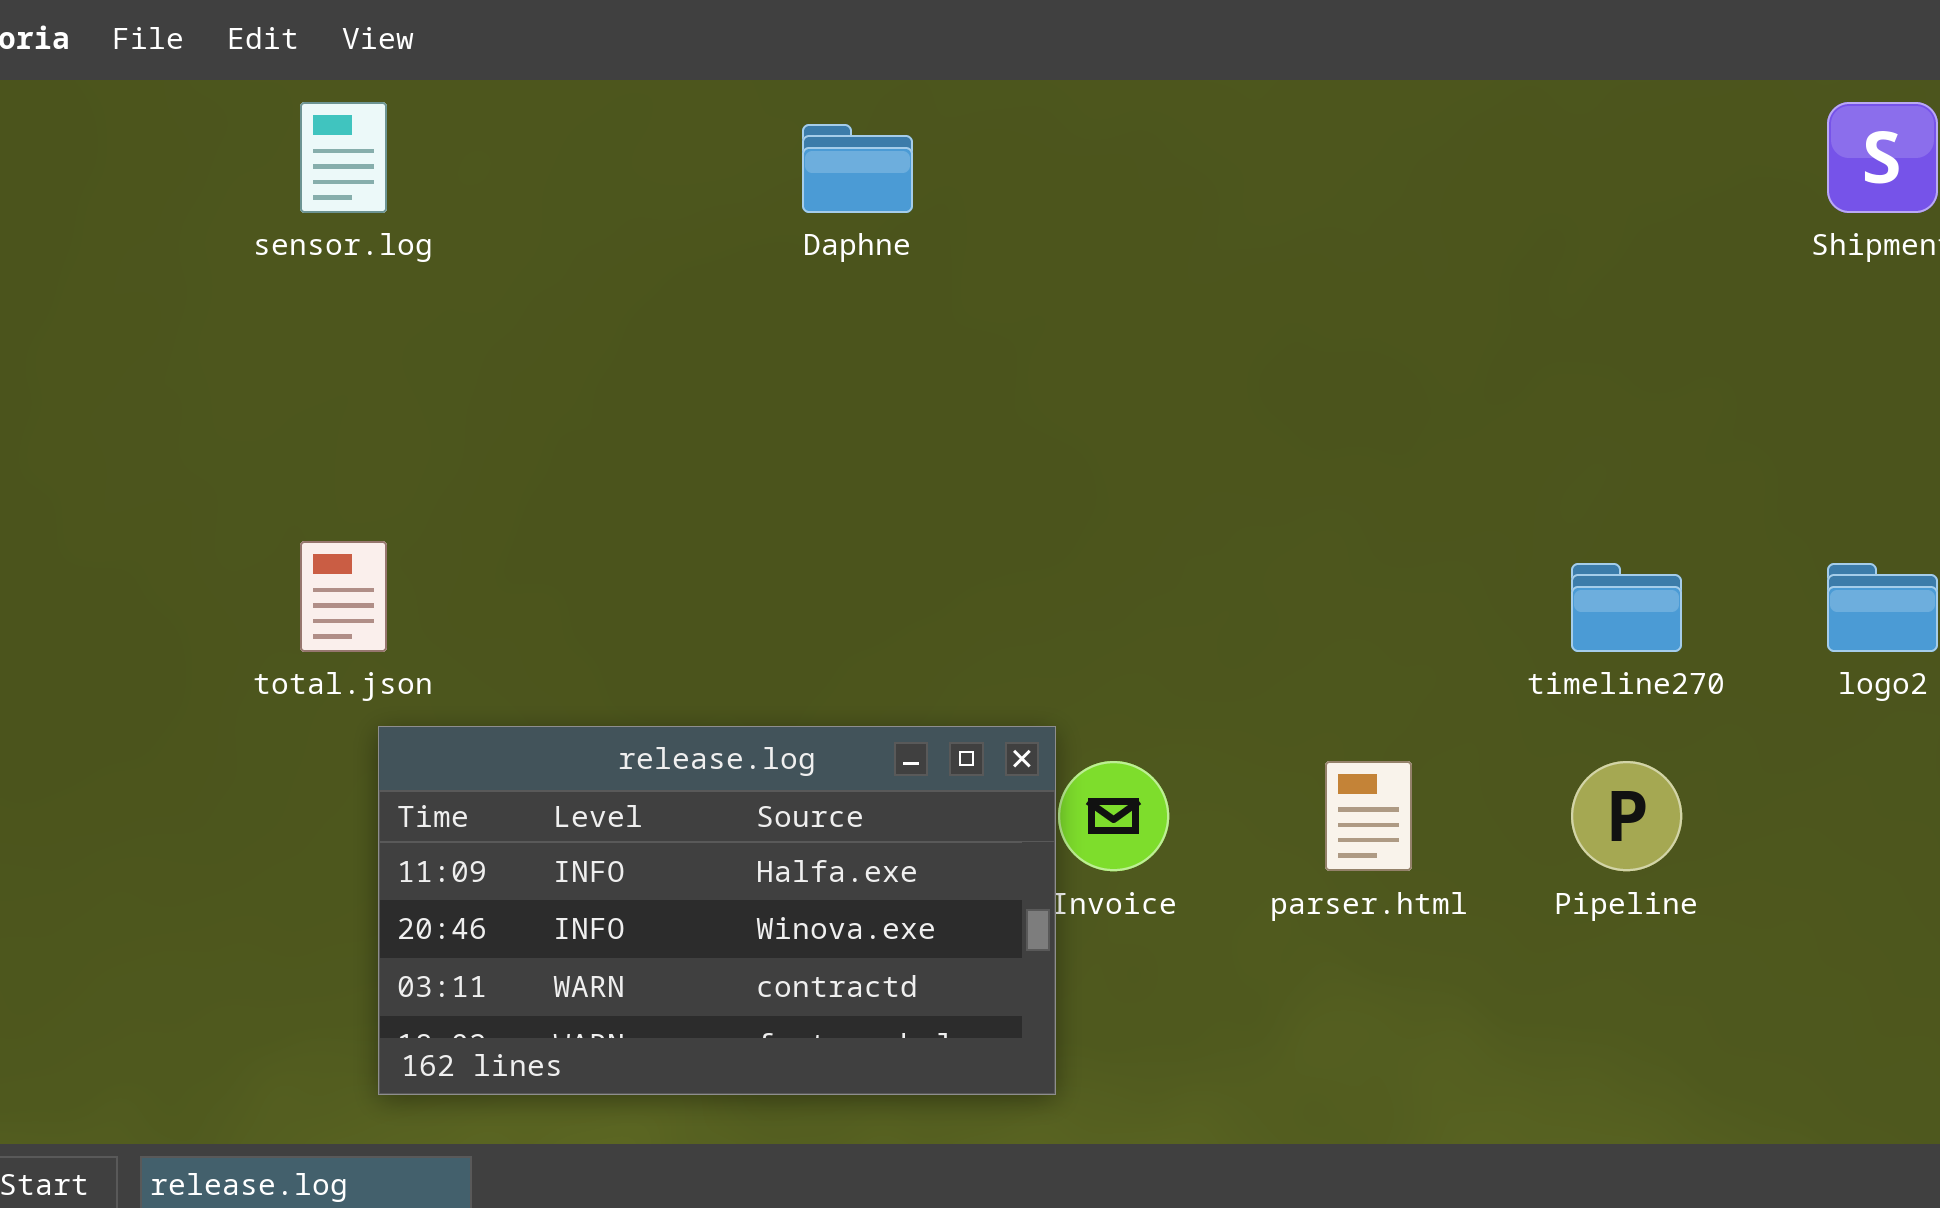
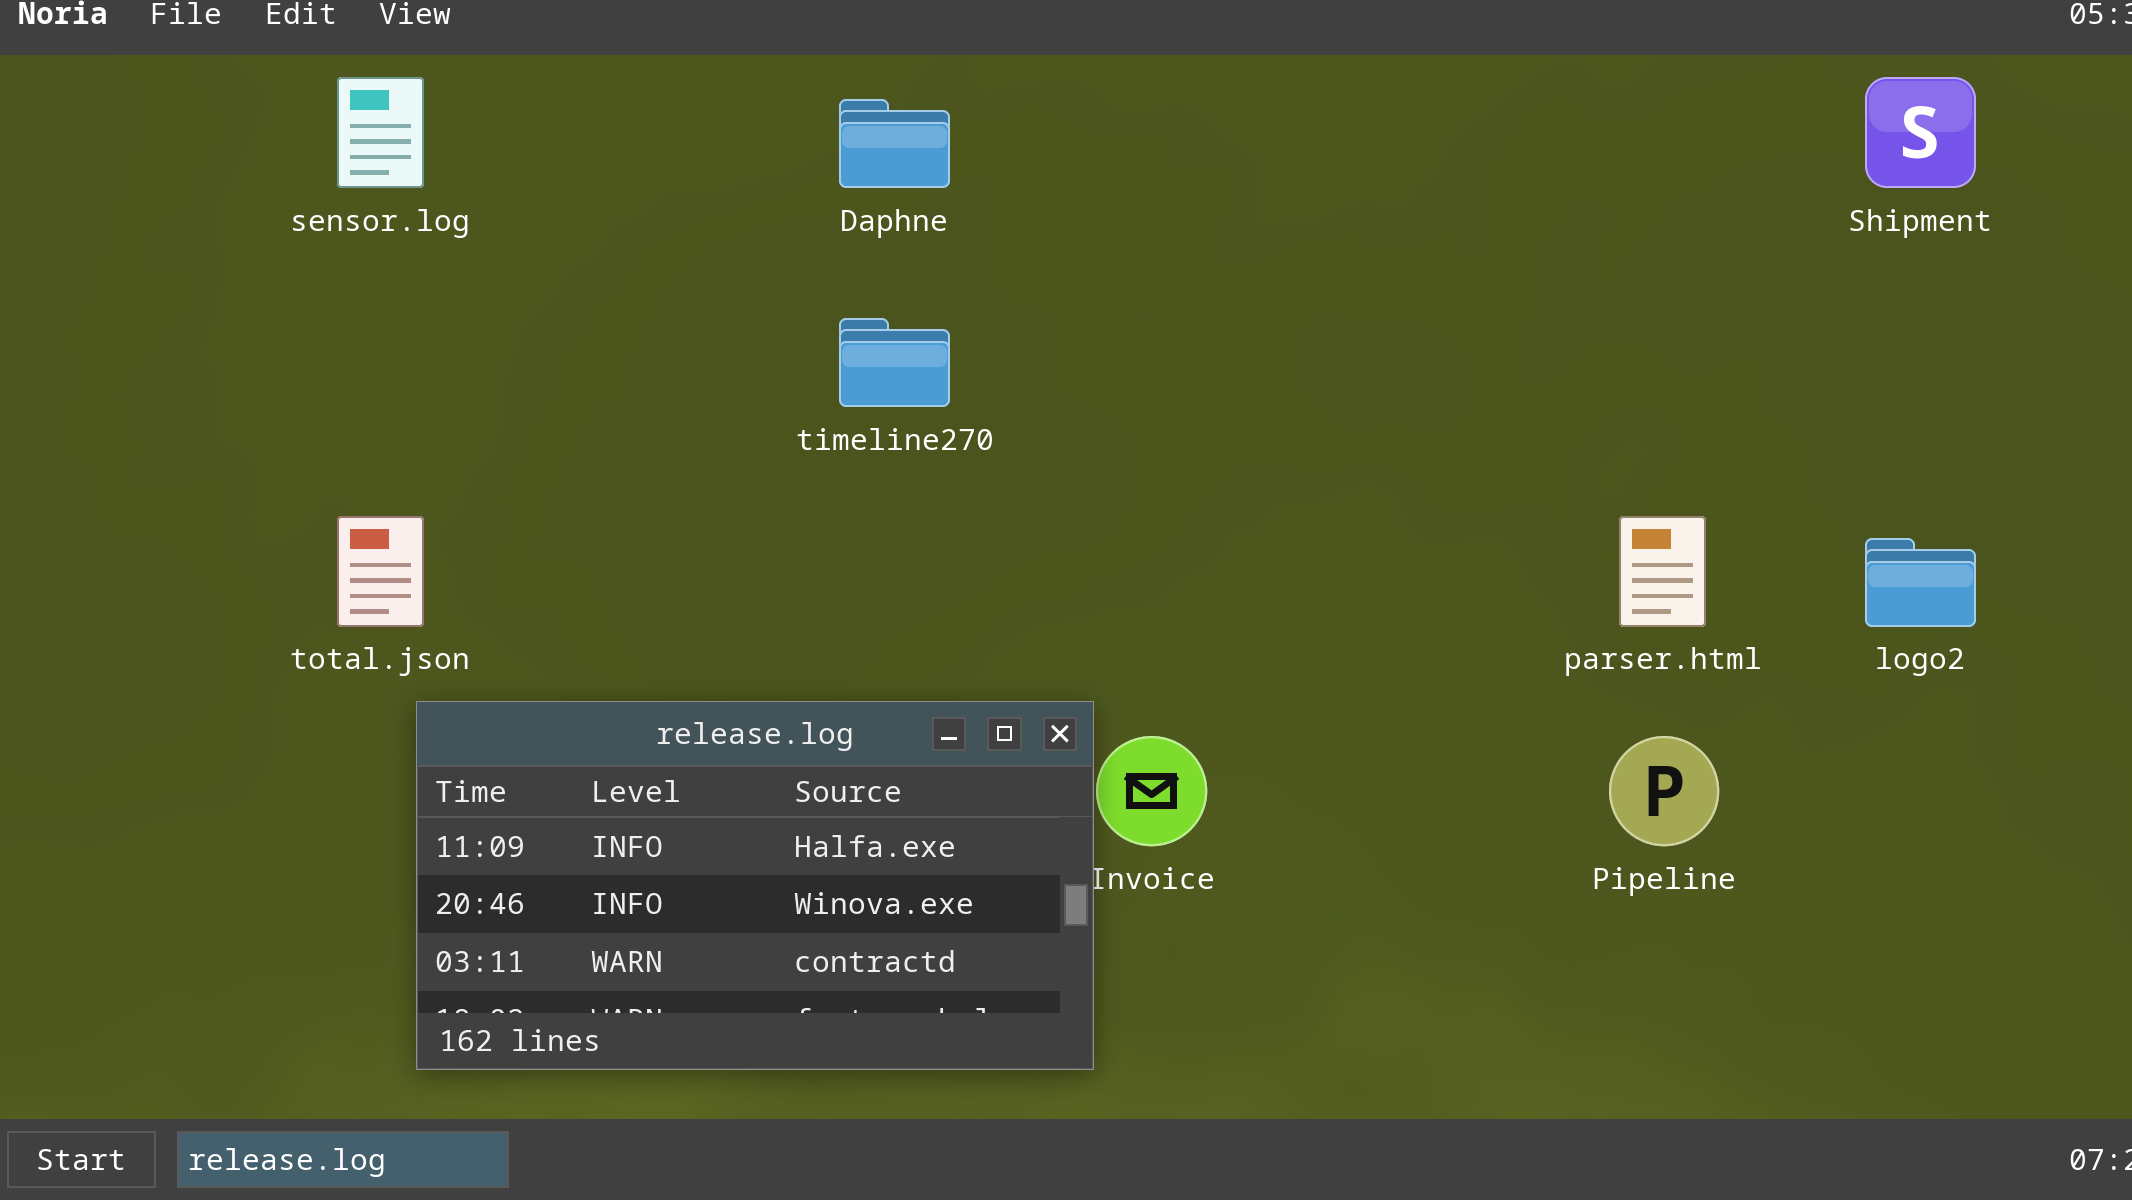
timeline270: [1571,563,1682,652] -> [839,318,950,407], moved
parser.html: [1325,761,1412,871] -> [1619,516,1706,627], moved

